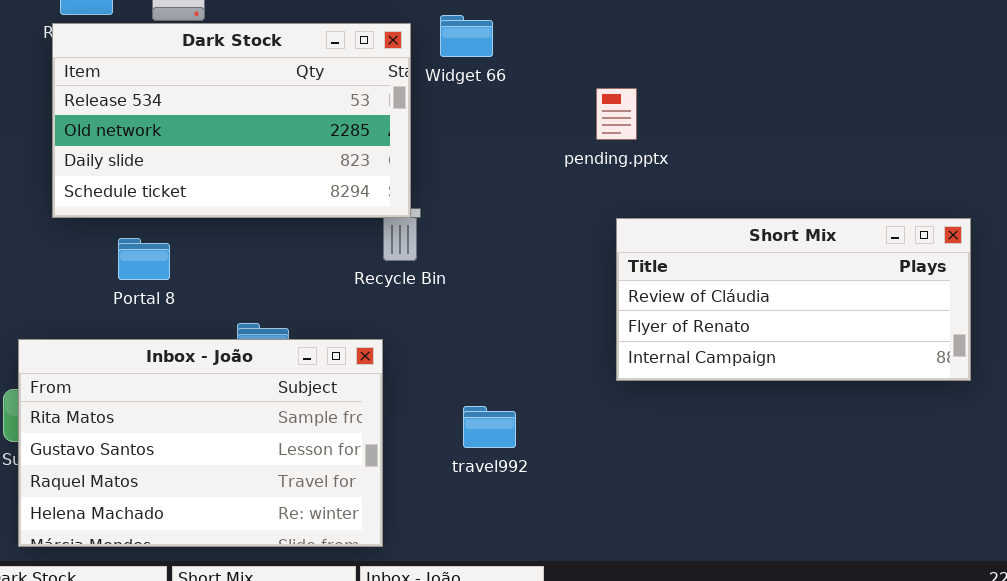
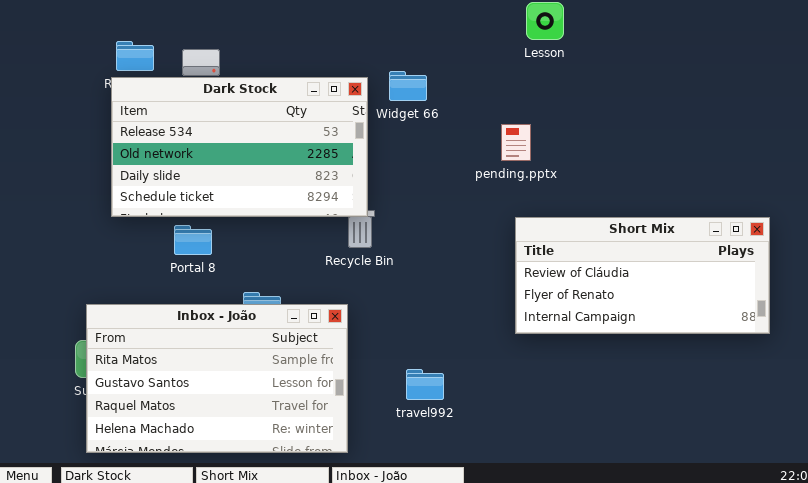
Portal 8: [118,238,170,280] -> [174,225,212,255], moved
travel992: [463,406,516,448] -> [406,369,444,400], moved

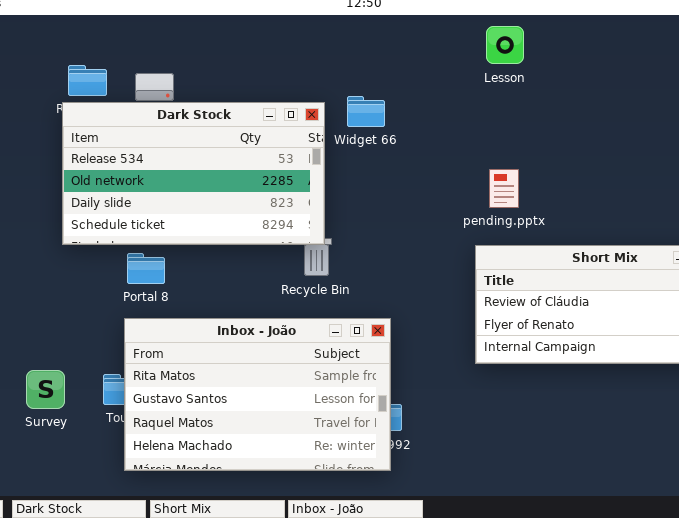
pending.pptx: [501,124,531,161] -> [489,169,519,208], moved
Inbox - João: [86,304,348,453] -> [124,318,391,471], moved

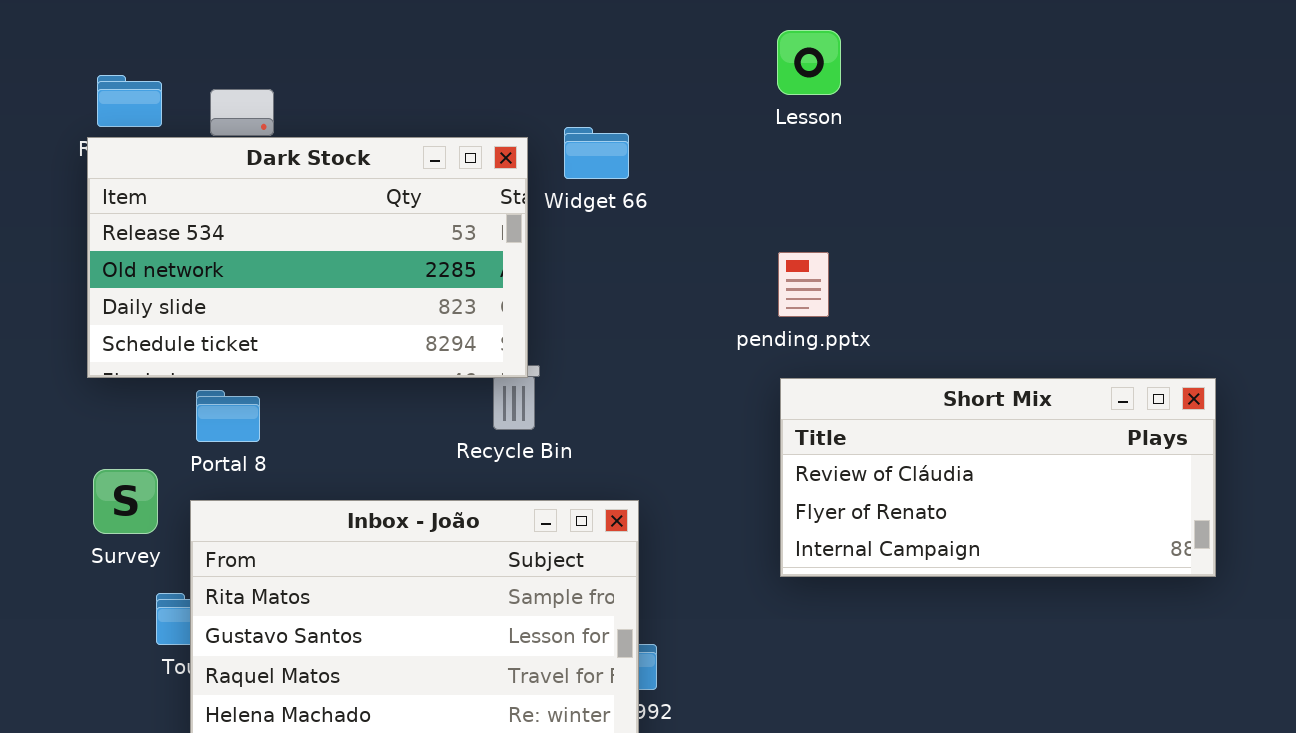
Lesson: [486,26,524,64] -> [777,30,841,95], moved
pending.pptx: [489,169,519,208] -> [778,252,829,317], moved
Survey: [26,370,65,409] -> [93,469,158,534], moved

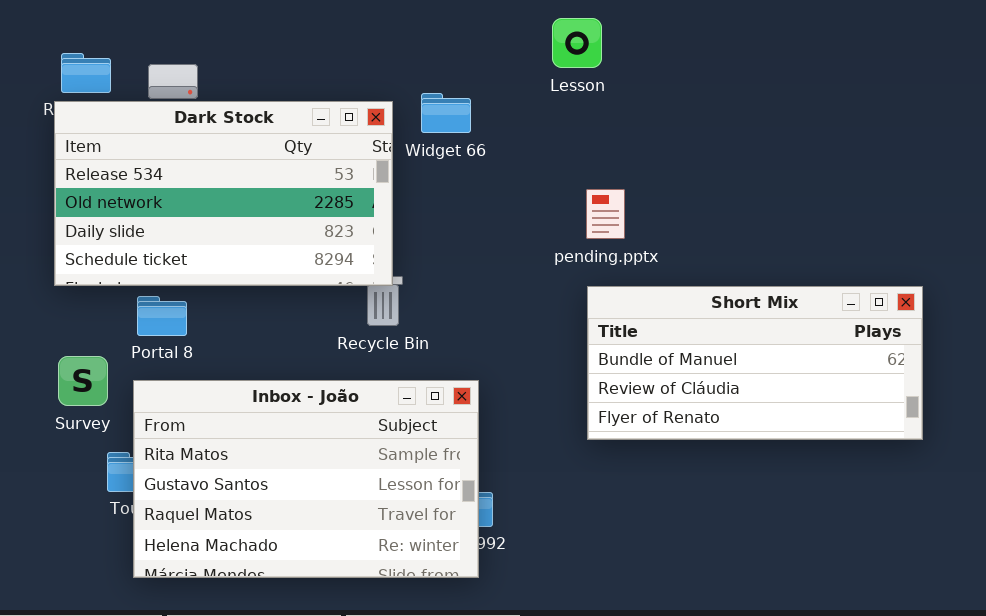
Lesson: [777,30,841,95] -> [552,18,602,68], moved
Short Mix: [780,378,1216,577] -> [587,286,923,440], scrolled up 1 row

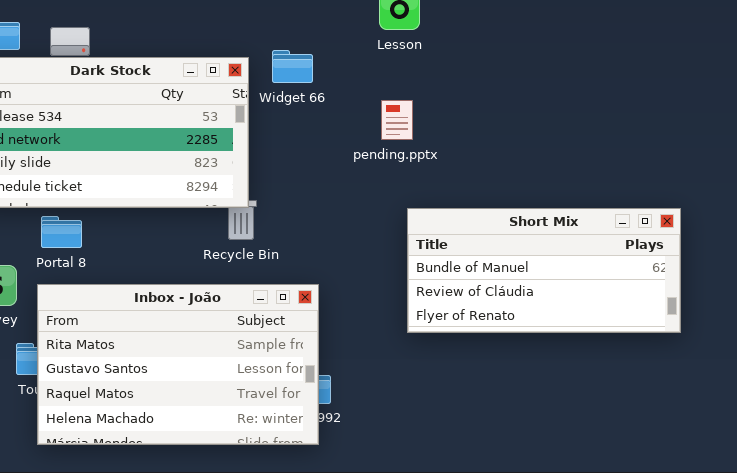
pending.pptx: [586,189,625,239] -> [381,100,413,140], moved

